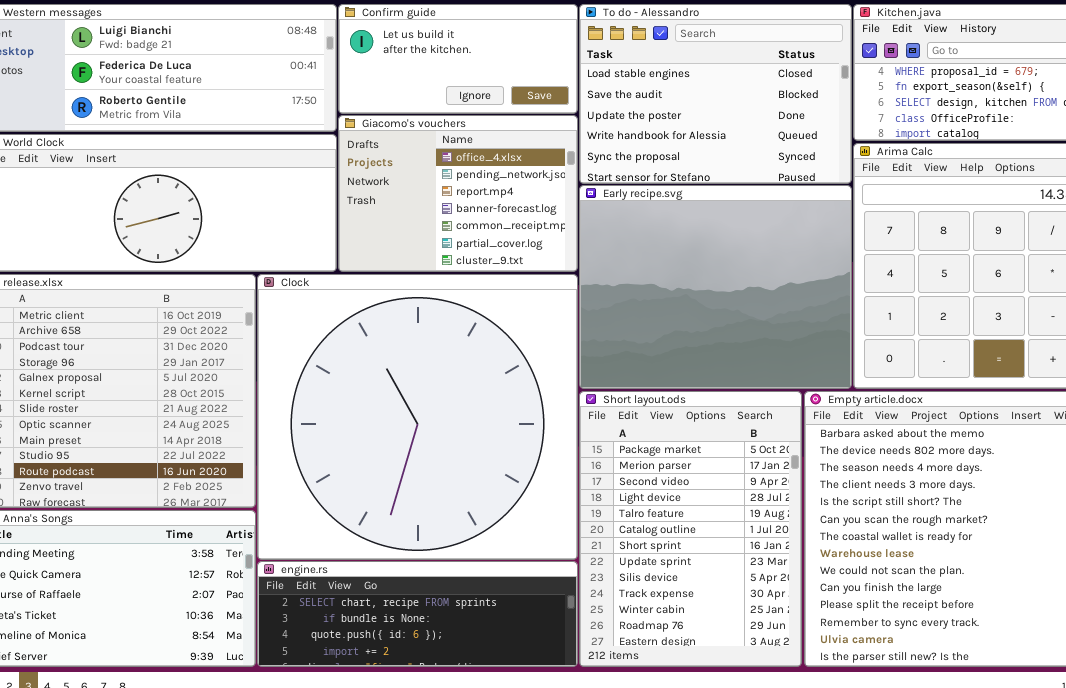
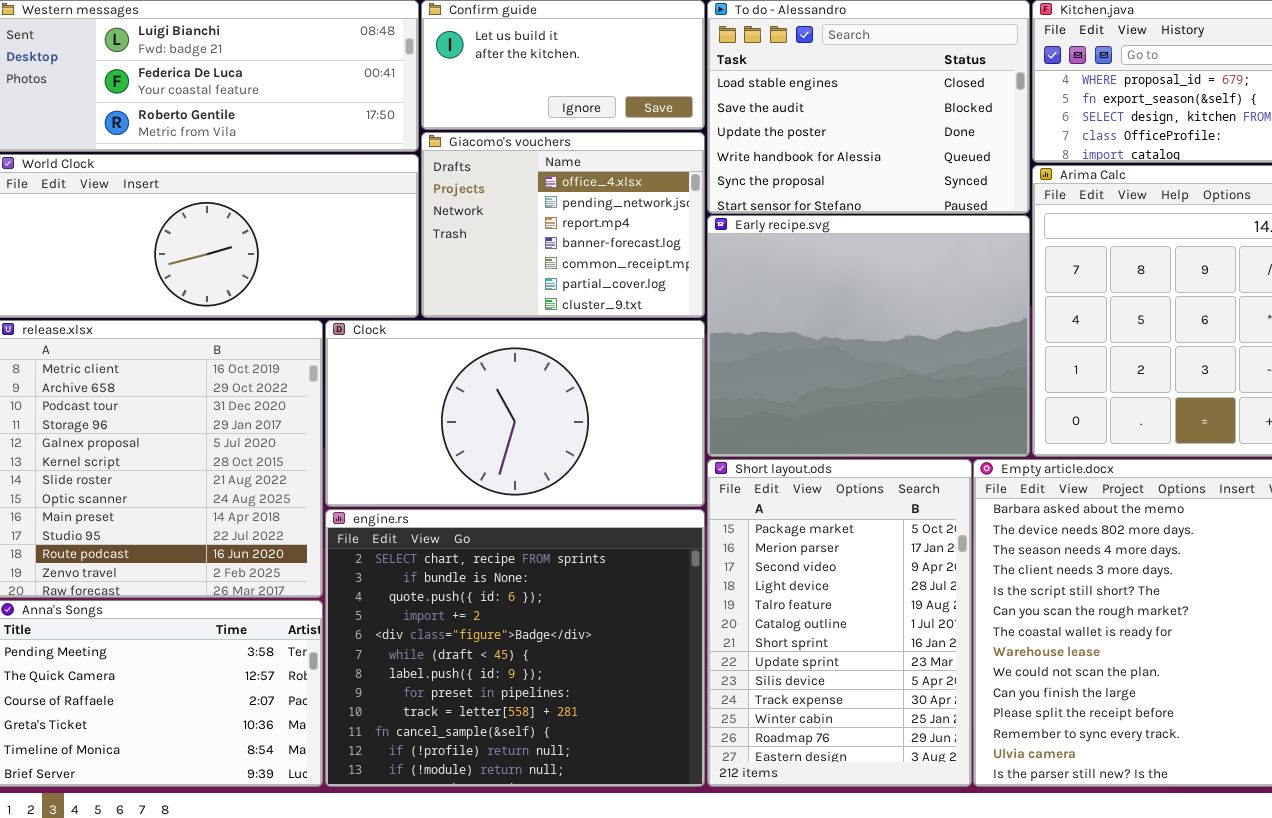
Clock: [257,274,578,560] -> [325,320,705,507], resized
engine.rs: [257,561,578,667] -> [325,509,705,787], resized

